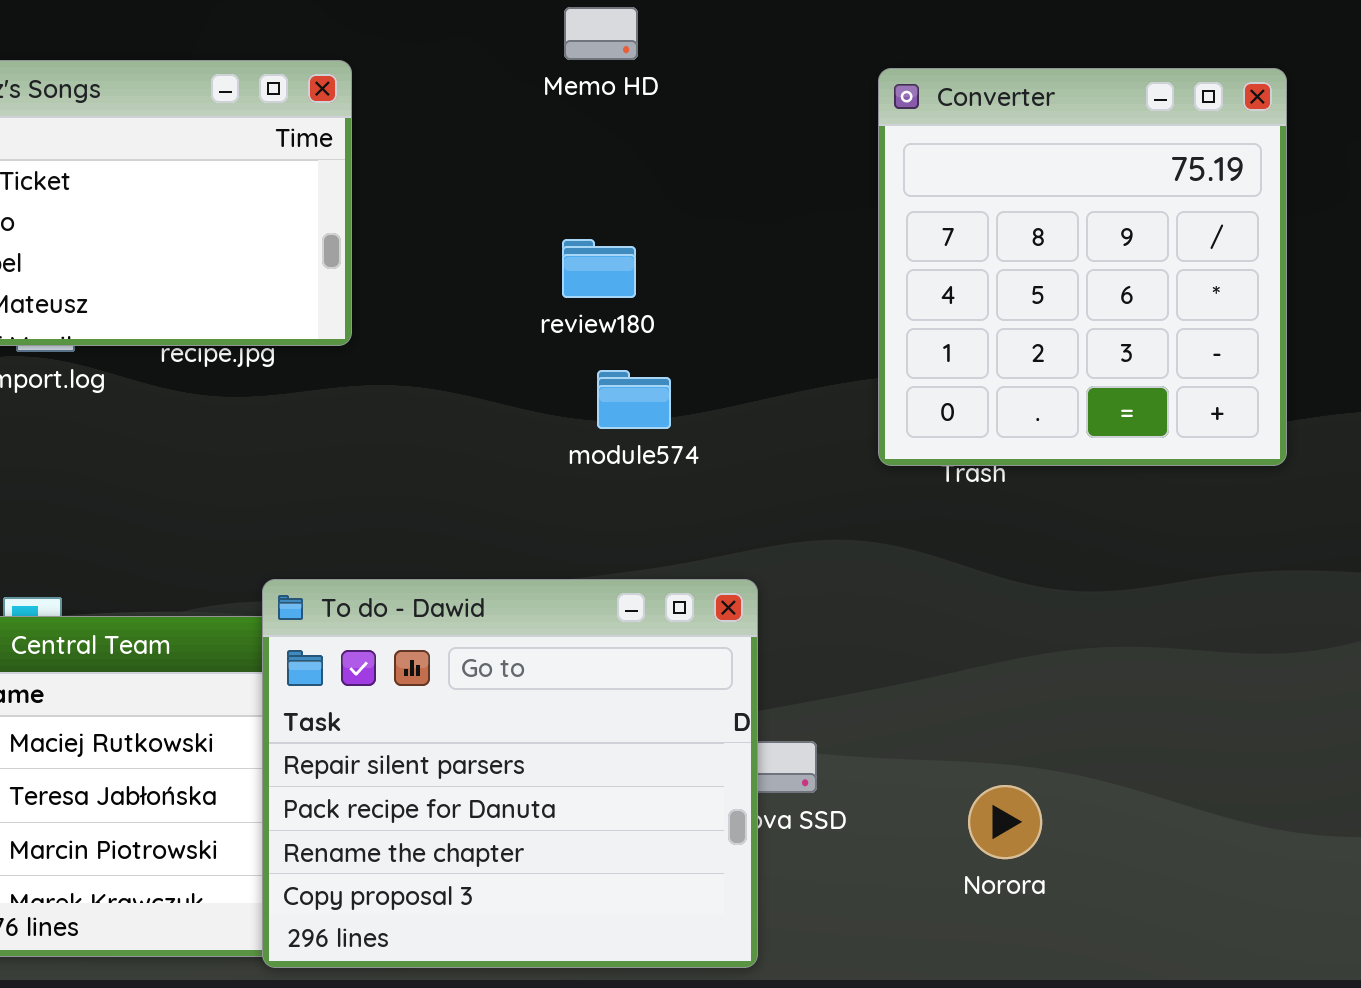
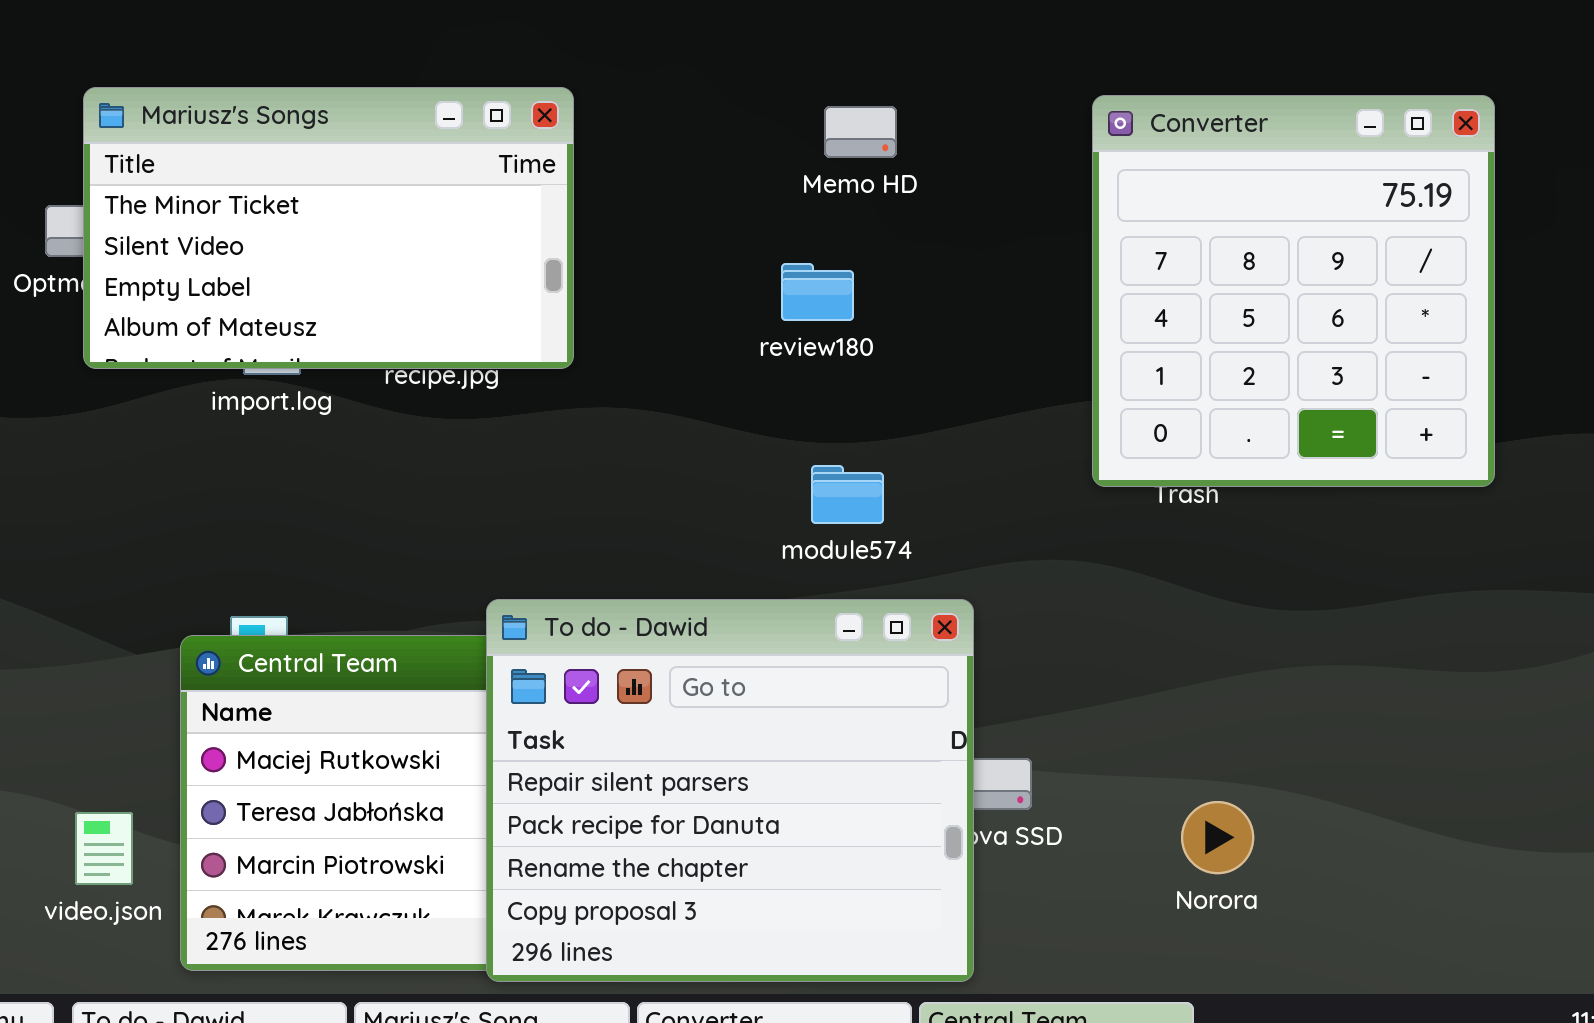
Memo HD: [564,7,638,60] -> [824,106,897,158], moved
module574: [597,370,671,429] -> [811,465,884,524], moved

